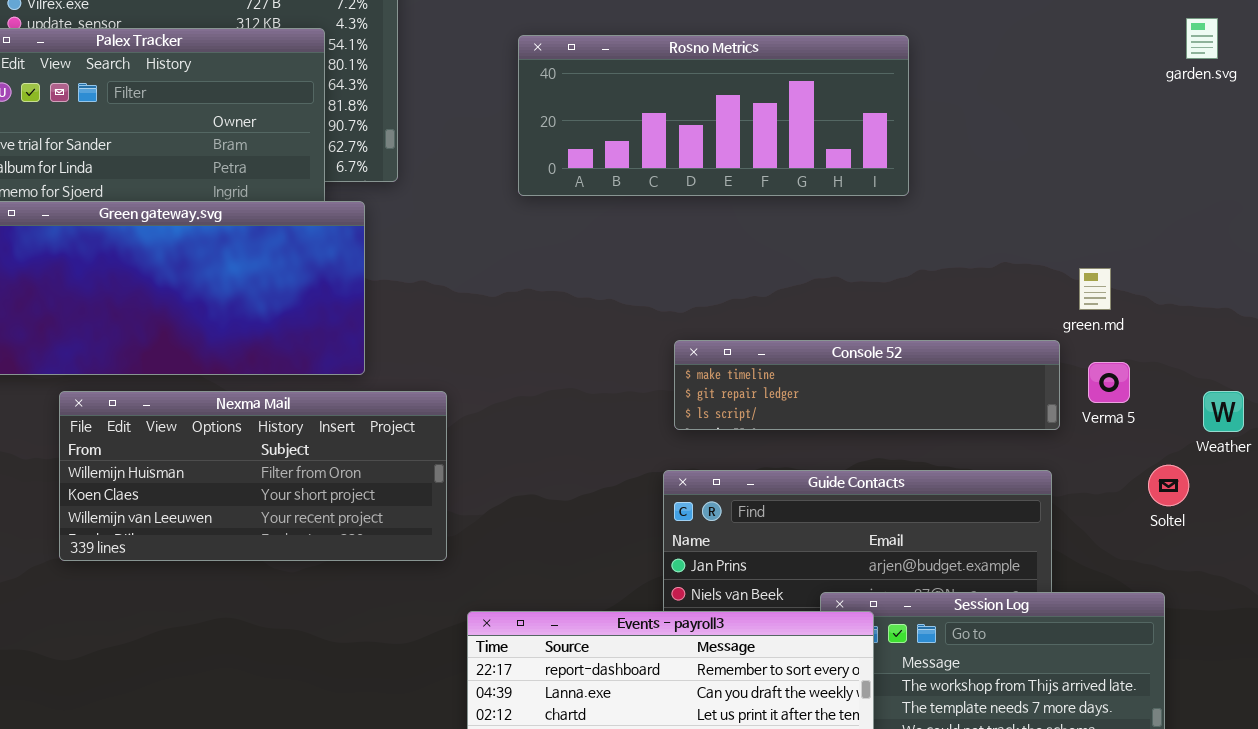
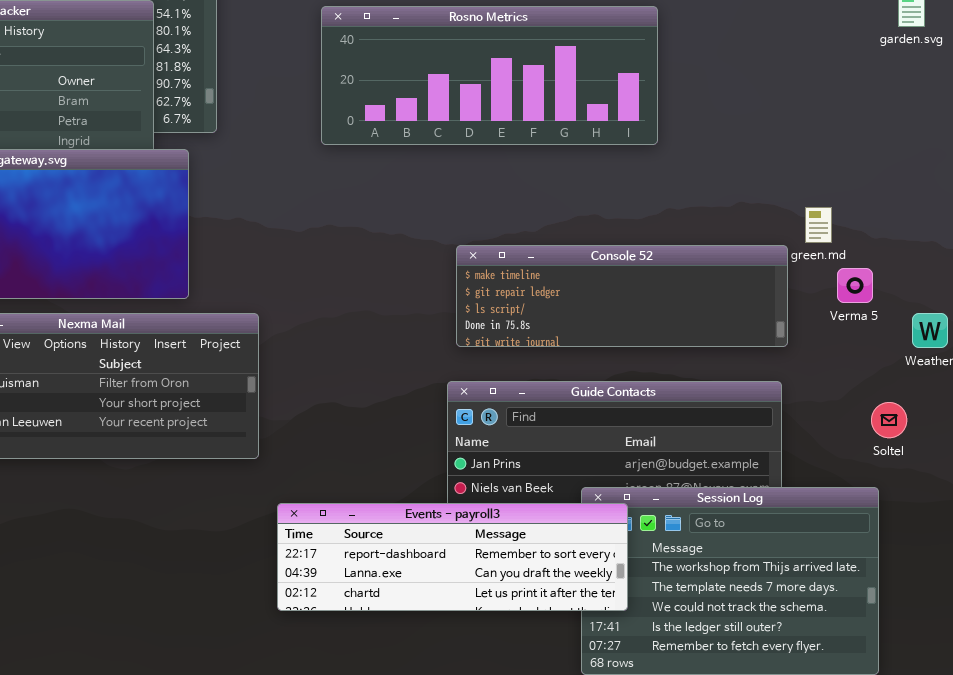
Console 52: [674,340,1060,430] -> [456,245,788,347], resized
Verma 5: [1088,362,1130,403] -> [837,268,873,303], moved
Soltel: [1148,465,1189,506] -> [871,402,907,438], moved

